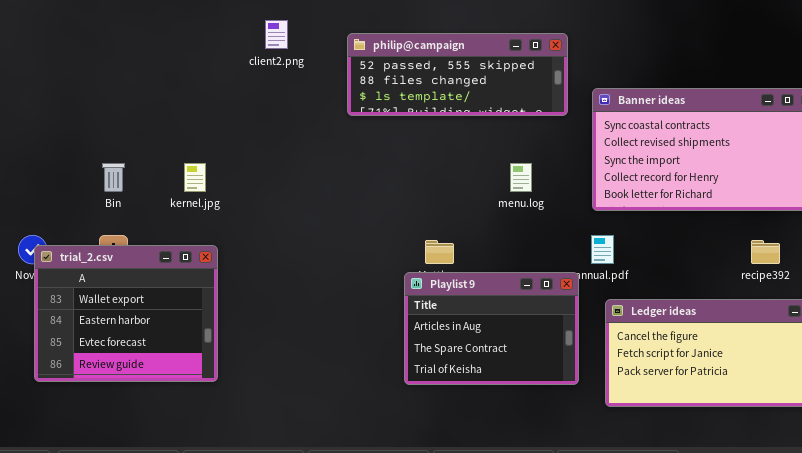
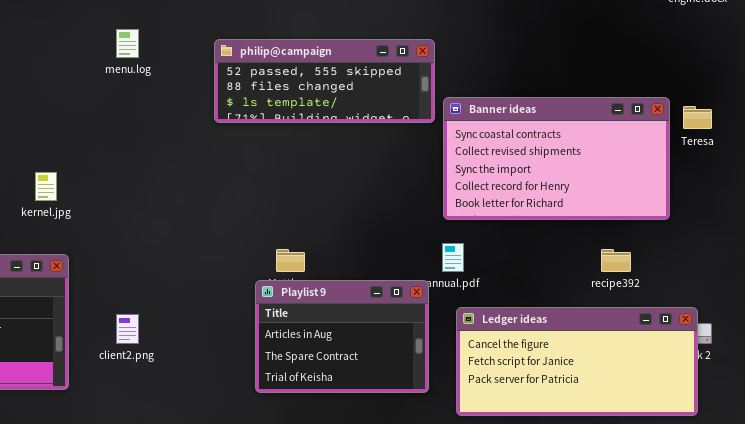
client2.png: [265,20,288,49] -> [116,314,139,344], moved
philip@campaign: [347,33,568,116] -> [214,39,435,123], moved
menu.log: [510,163,532,192] -> [116,29,139,58], moved

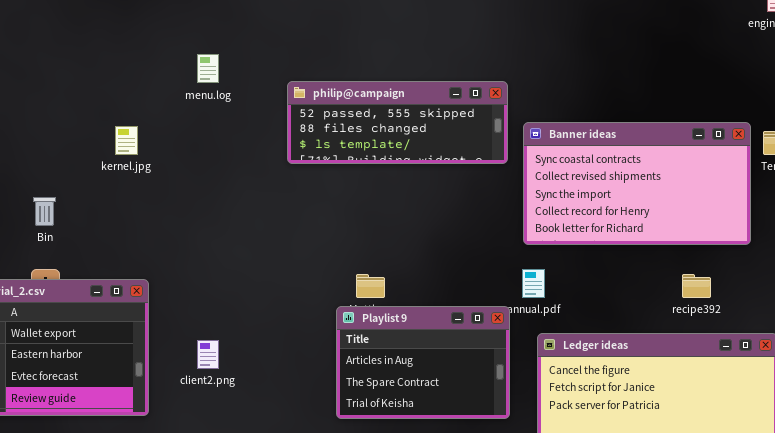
philip@campaign: [214,39,435,123] -> [287,81,508,164], moved
kernel.jpg: [35,172,57,201] -> [115,126,138,155], moved

